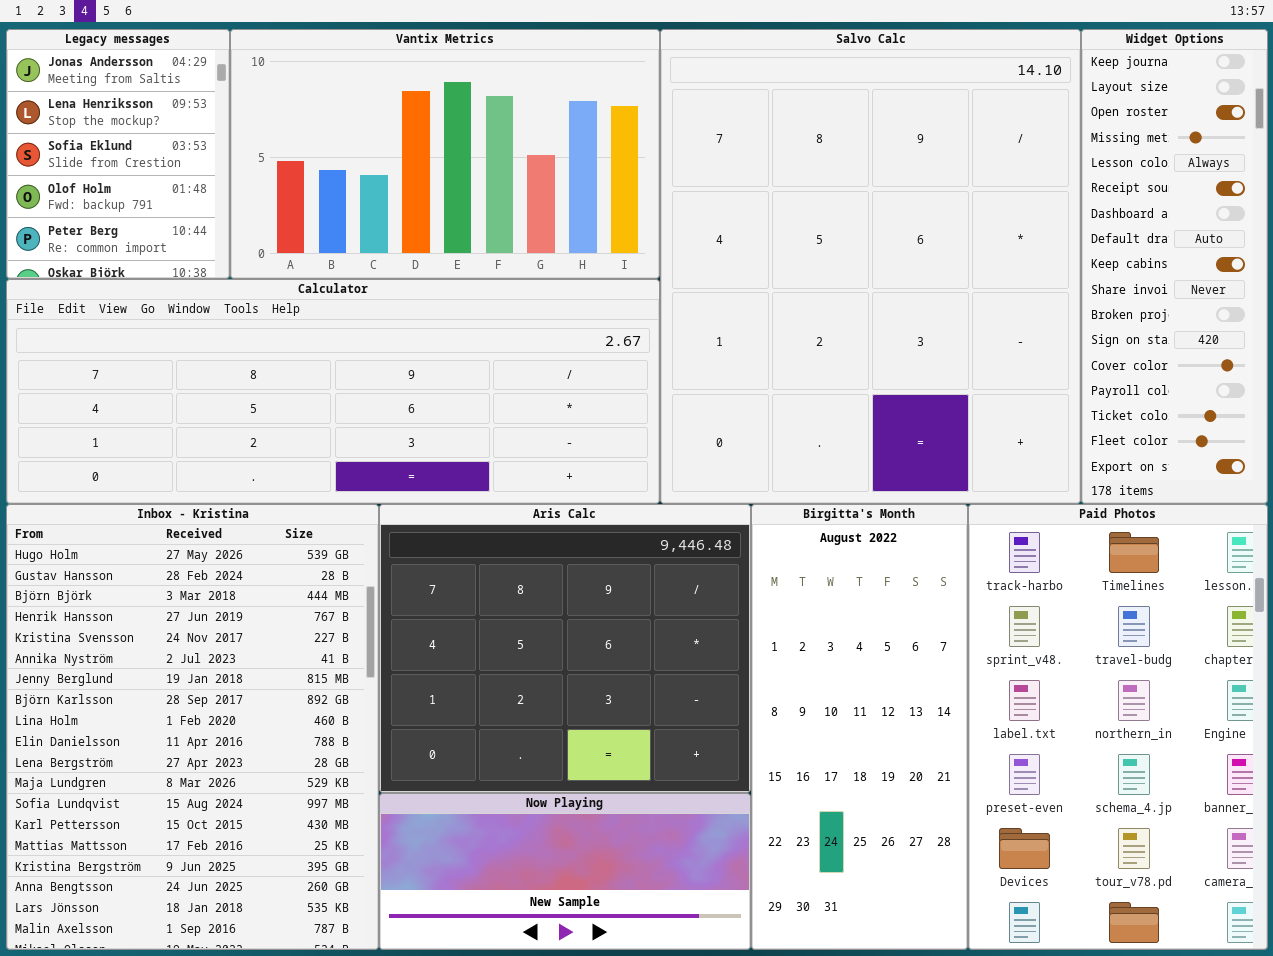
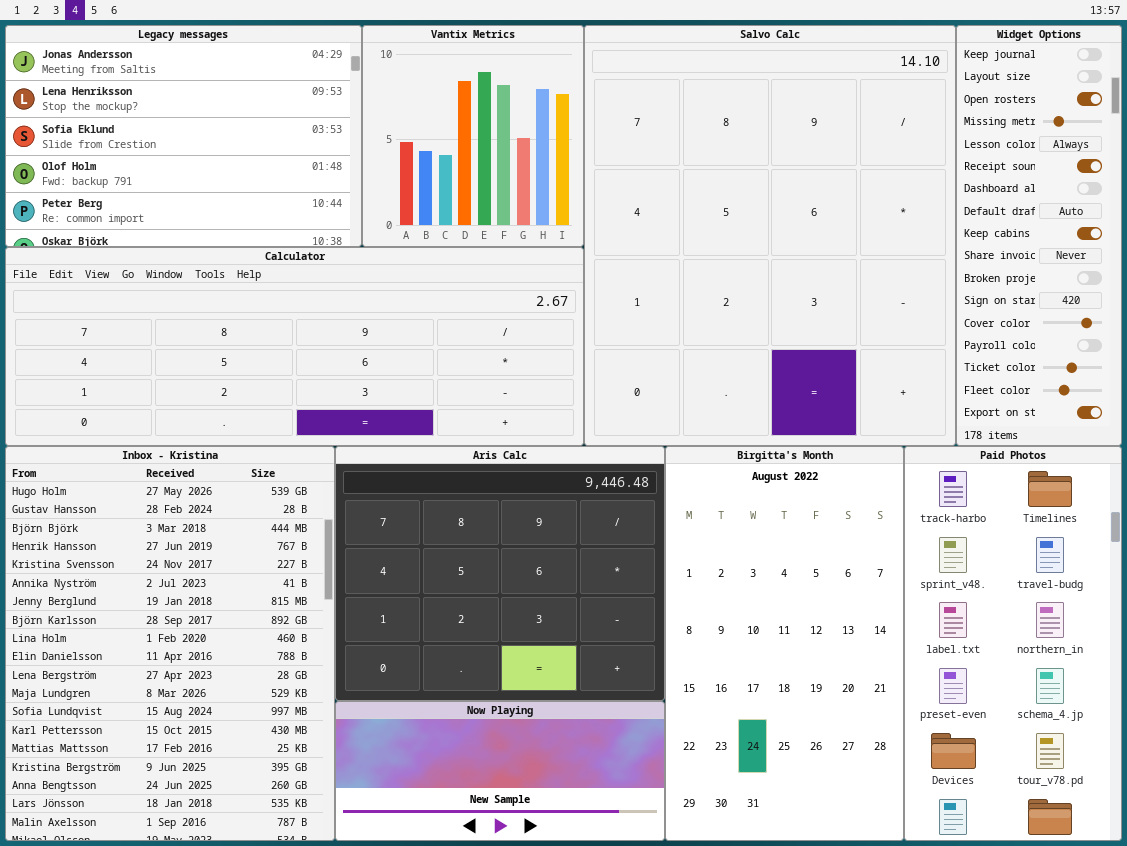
Legacy messages: [6,29,230,279] -> [5,25,362,247], resized
Vantix Metrics: [230,29,660,279] -> [362,25,584,247], resized
Birgitta's Month: [751,504,968,950] -> [665,446,904,841], resized
Paid Photos: [968,504,1268,950] -> [904,446,1122,841], resized

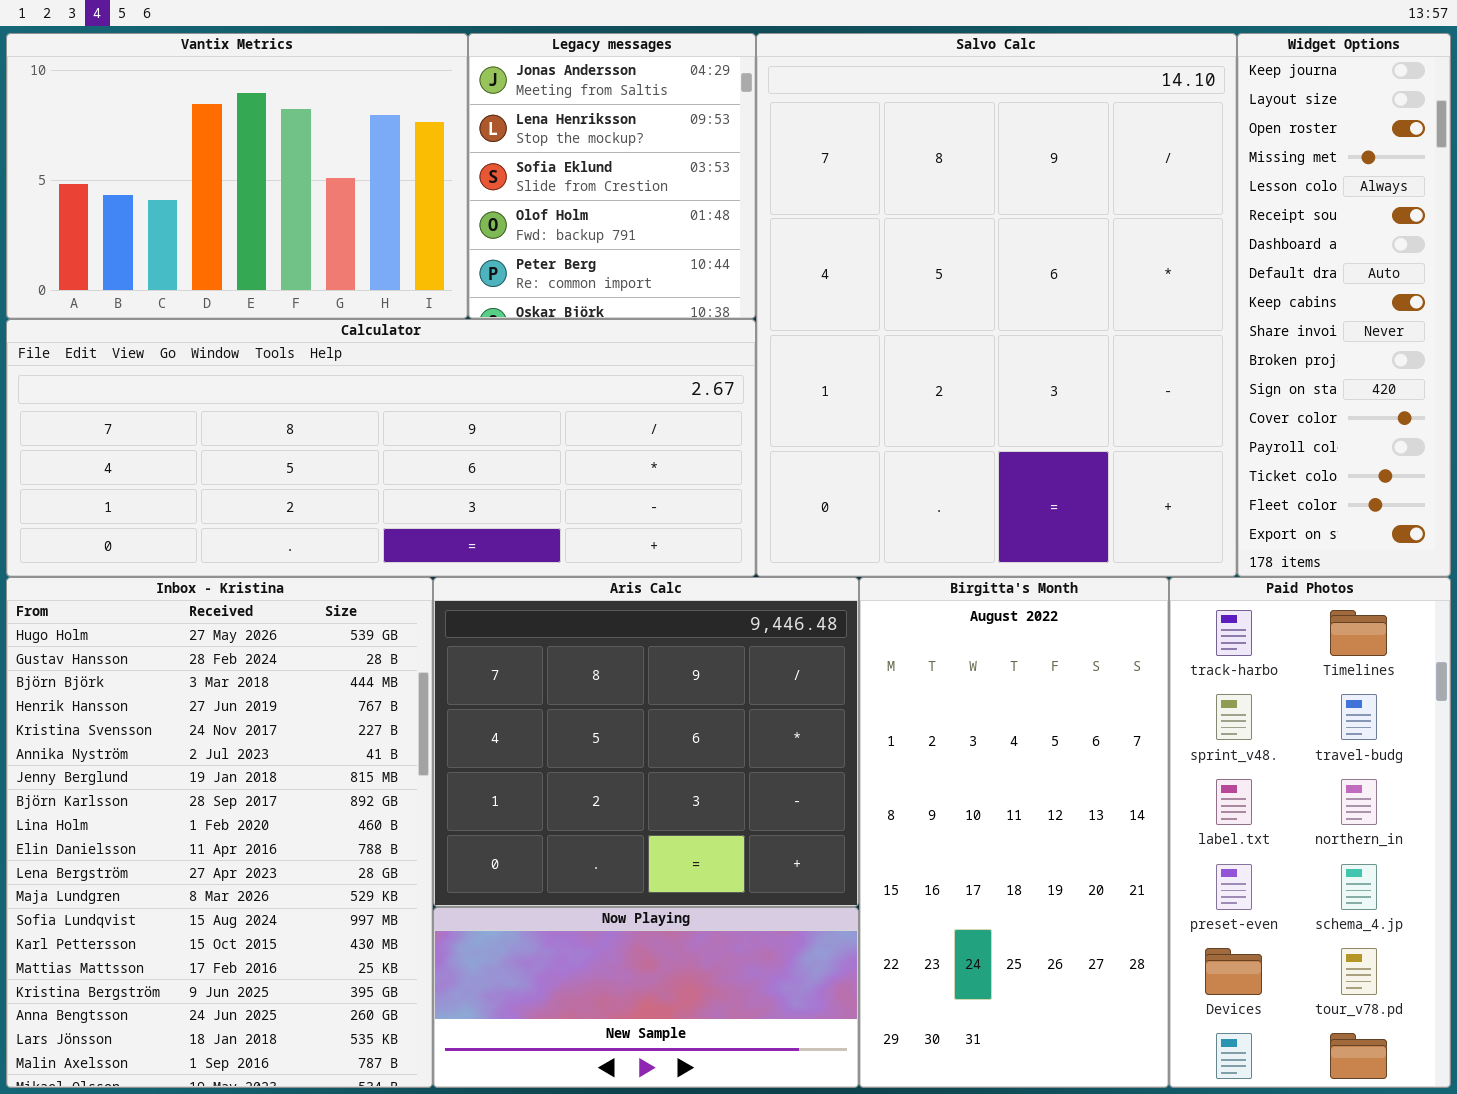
Legacy messages: [5,25,362,247] -> [468,33,756,319], moved, resized
Vantix Metrics: [362,25,584,247] -> [6,33,468,319], moved, resized

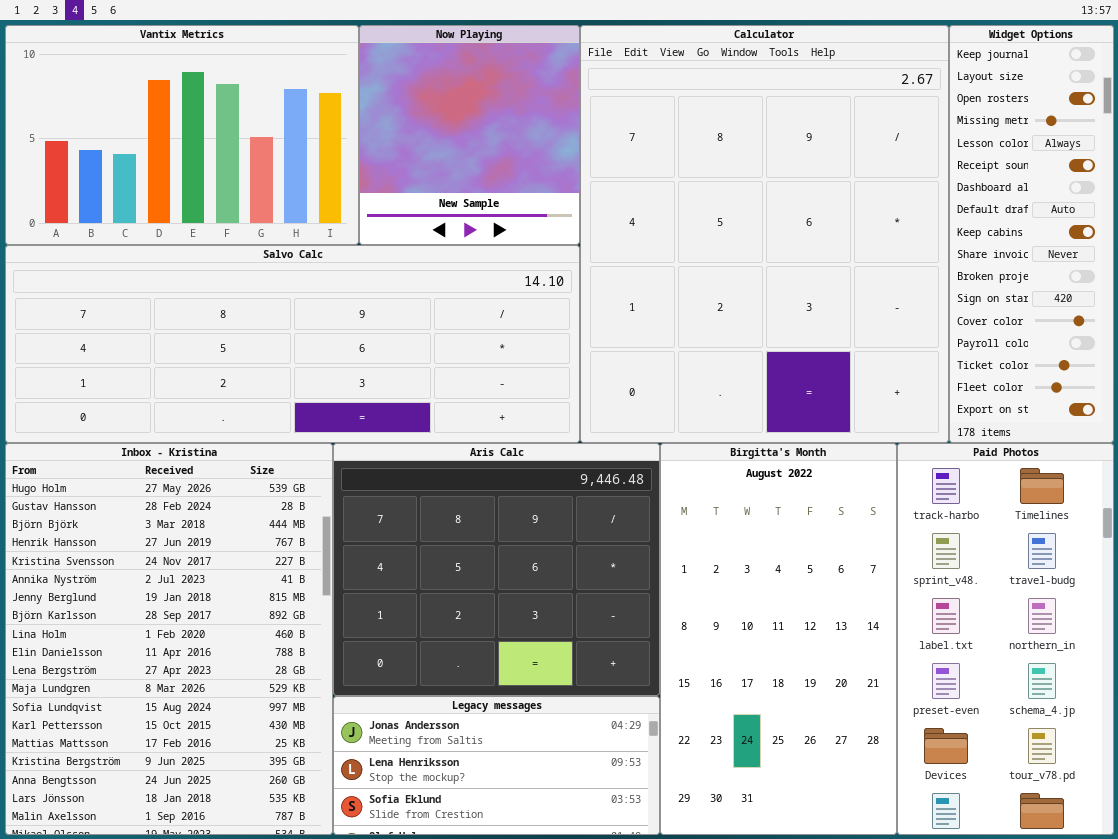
Legacy messages: [468,33,756,319] -> [333,696,660,835], moved, resized
Salvo Calc: [756,33,1237,577] -> [5,245,580,443], moved, resized
Calculator: [6,319,756,577] -> [580,25,949,443], moved, resized
Now Playing: [433,907,859,1088] -> [359,25,580,245], moved, resized

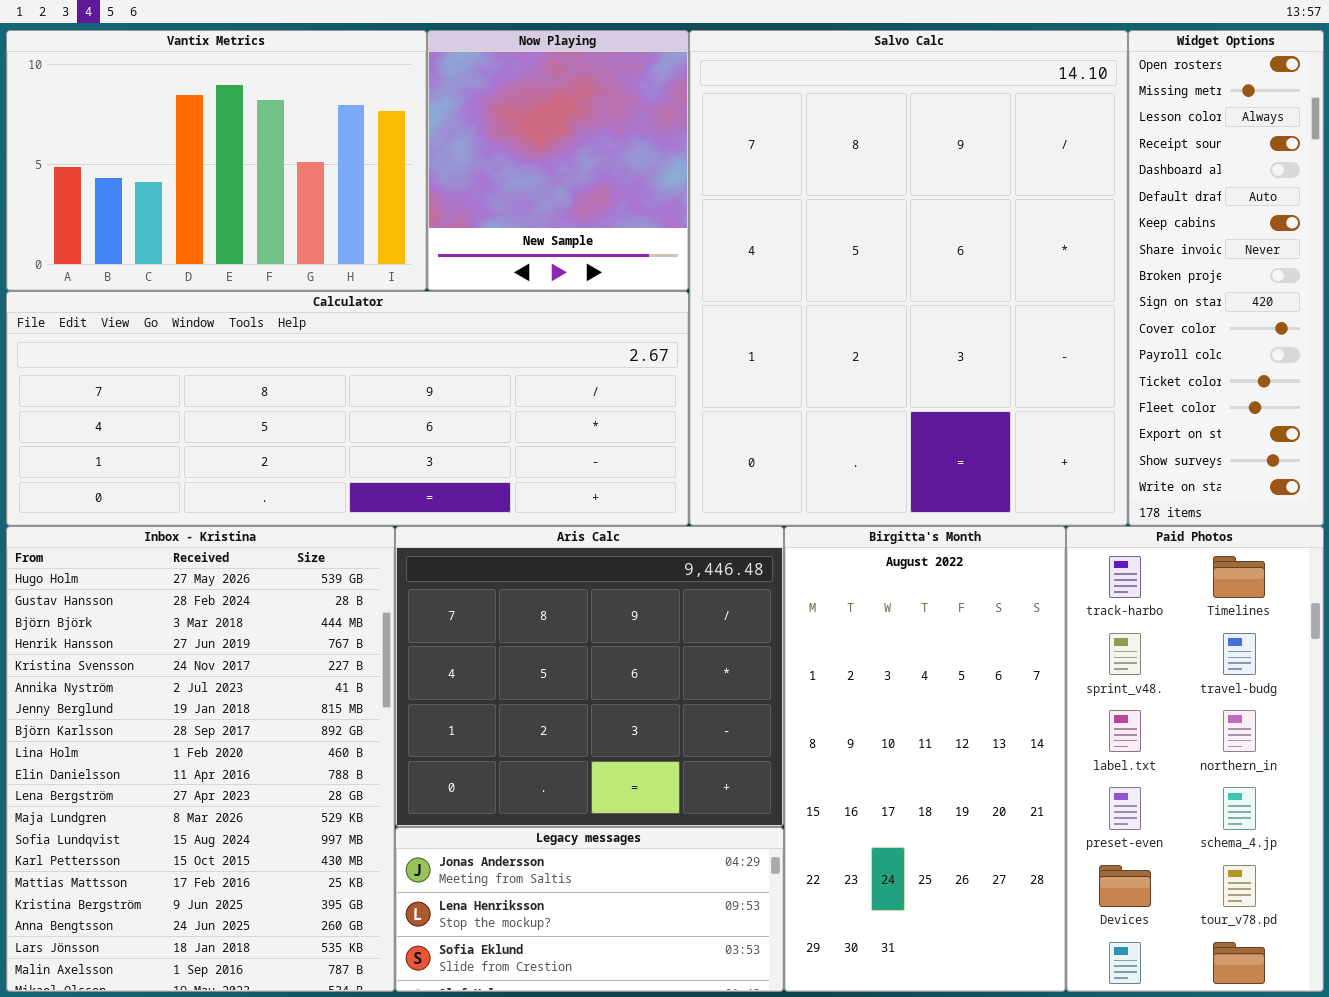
Calculator: [580,25,949,443] -> [6,291,689,526], moved, resized
Widget Options: [949,25,1114,443] -> [1128,30,1324,526], scrolled down 2 rows
Salvo Calc: [5,245,580,443] -> [689,30,1128,526], moved, resized

